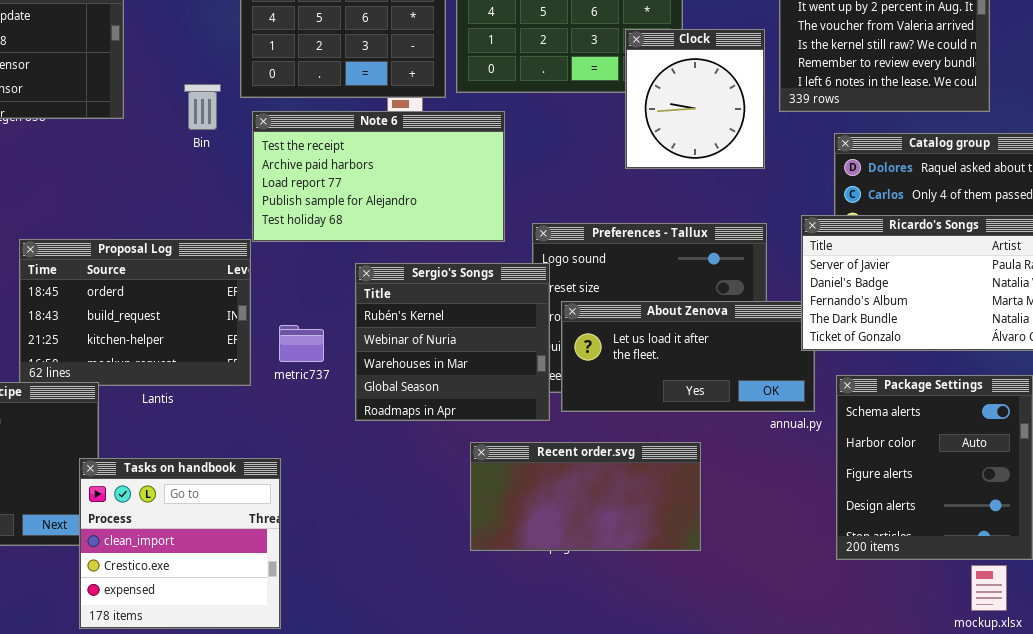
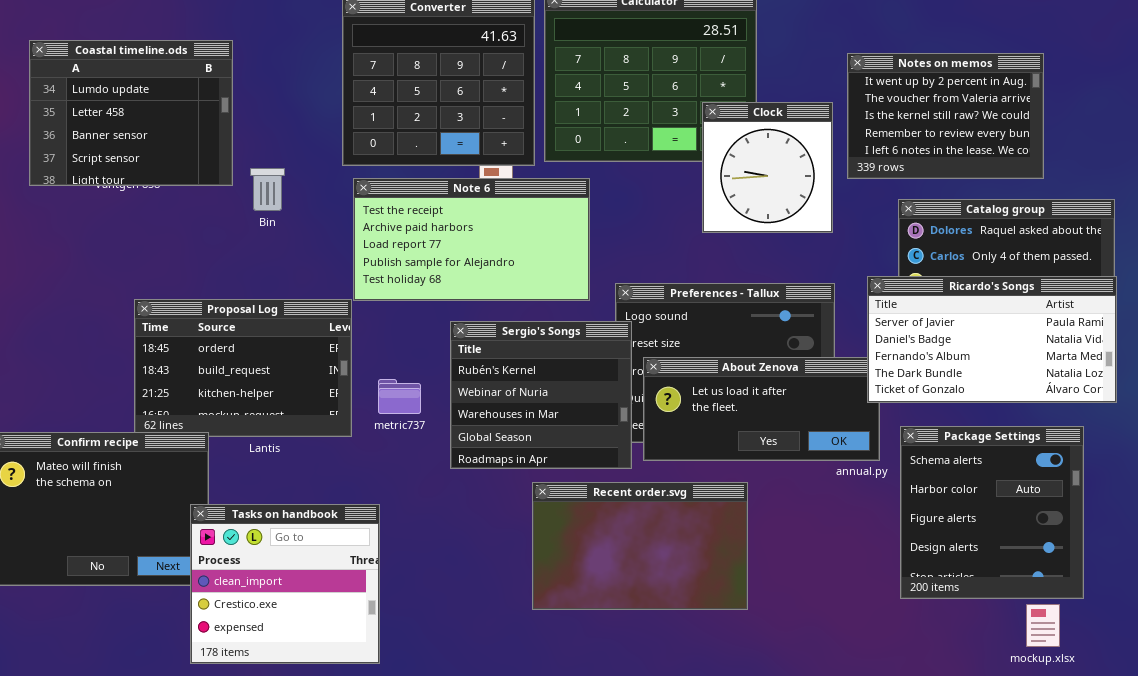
Bin: [184,84,221,130] -> [250,168,285,211], moved
Recent order.svg: [470,442,701,551] -> [532,482,748,610], moved, resized

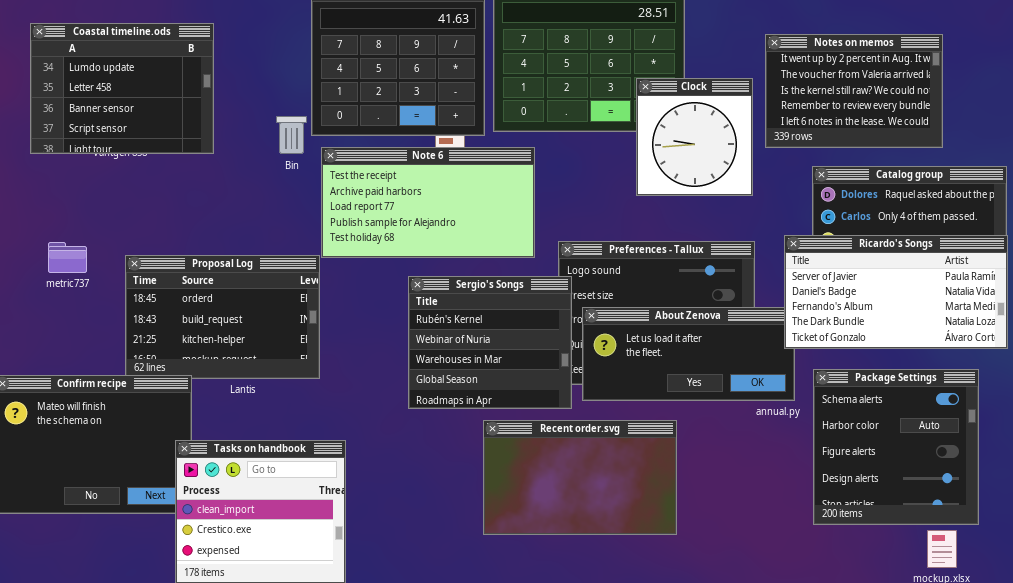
Bin: [250,168,285,211] -> [276,116,307,154], moved
metric737: [378,379,421,414] -> [48,242,87,273], moved

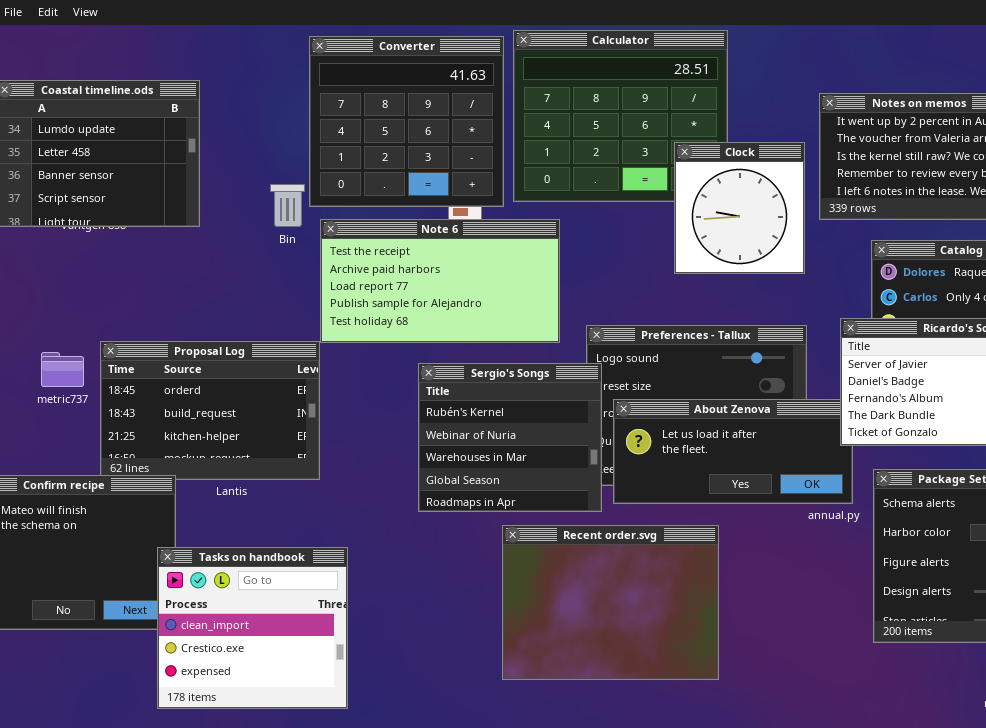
metric737: [48,242,87,273] -> [41,352,84,387], moved
Recent order.svg: [483,420,677,535] -> [502,525,719,680], resized

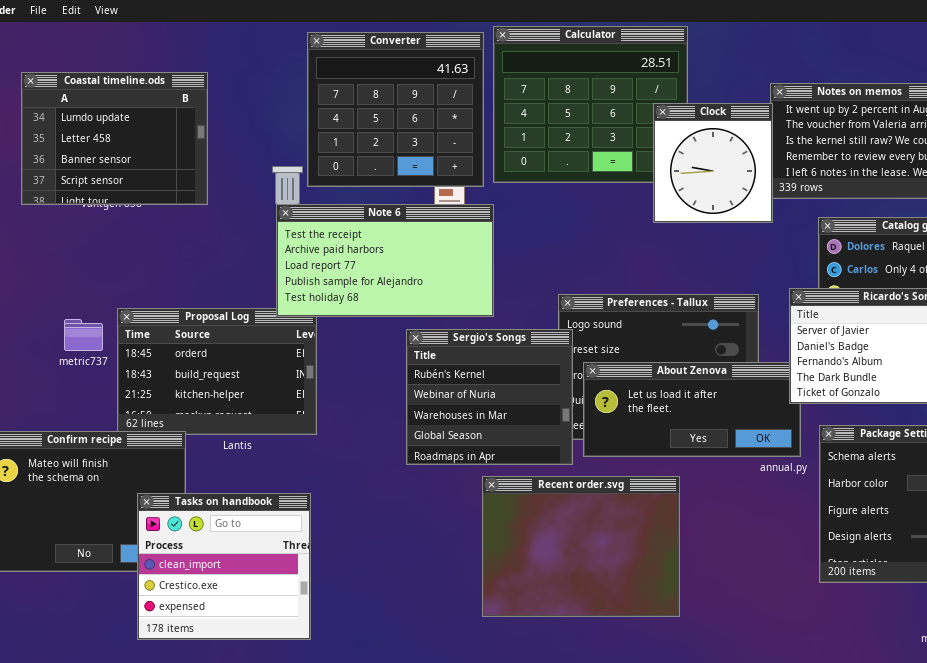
Clock: [674,142,805,274] -> [653,103,773,223], moved
Note 6: [320,219,560,343] -> [276,204,494,317], moved
Tasks on handbook: [157,547,348,709] -> [137,493,311,640], moved

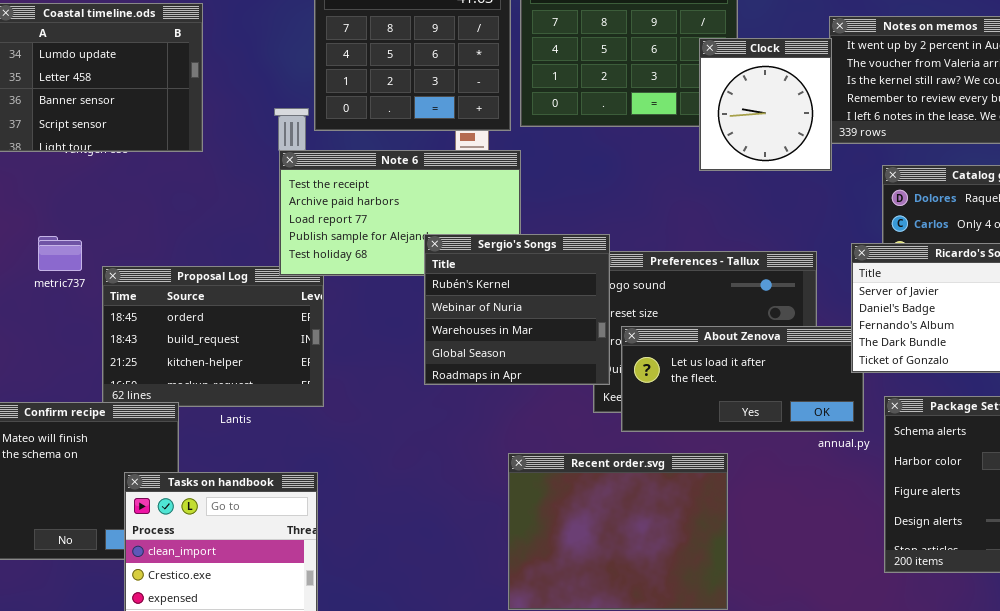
metric737: [64,319,103,351] -> [38,236,82,271], moved
Sergio's Songs: [406,329,573,465] -> [424,234,610,385], moved

